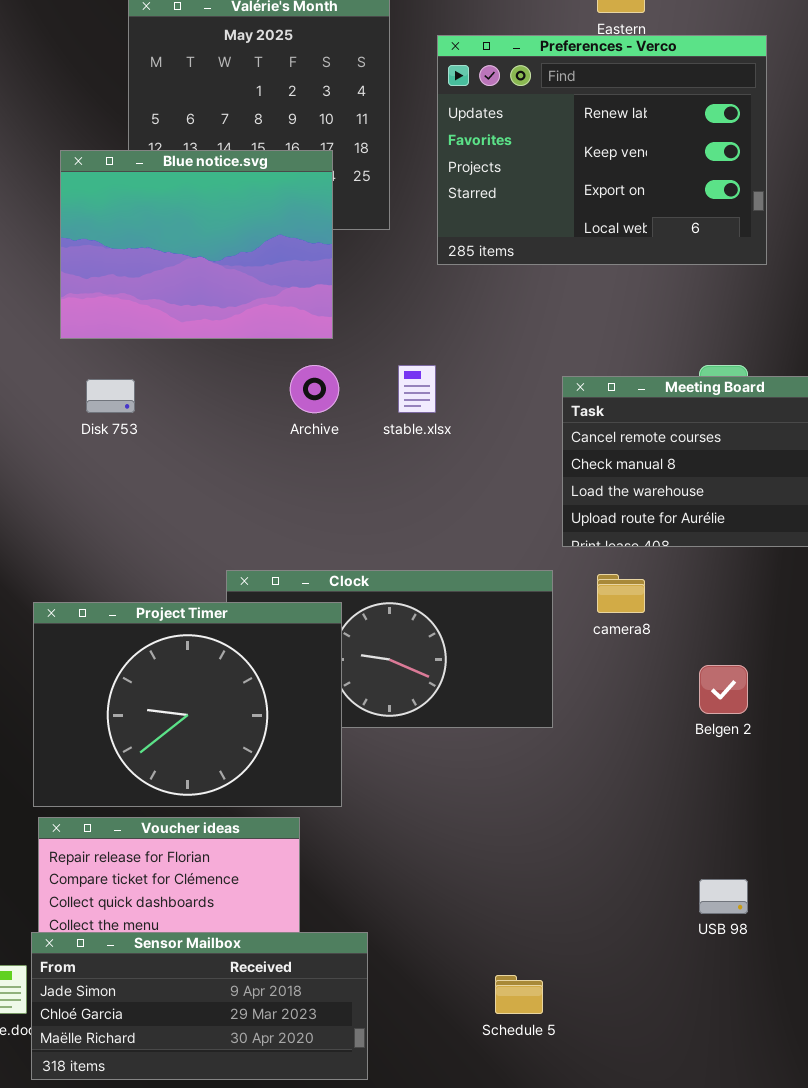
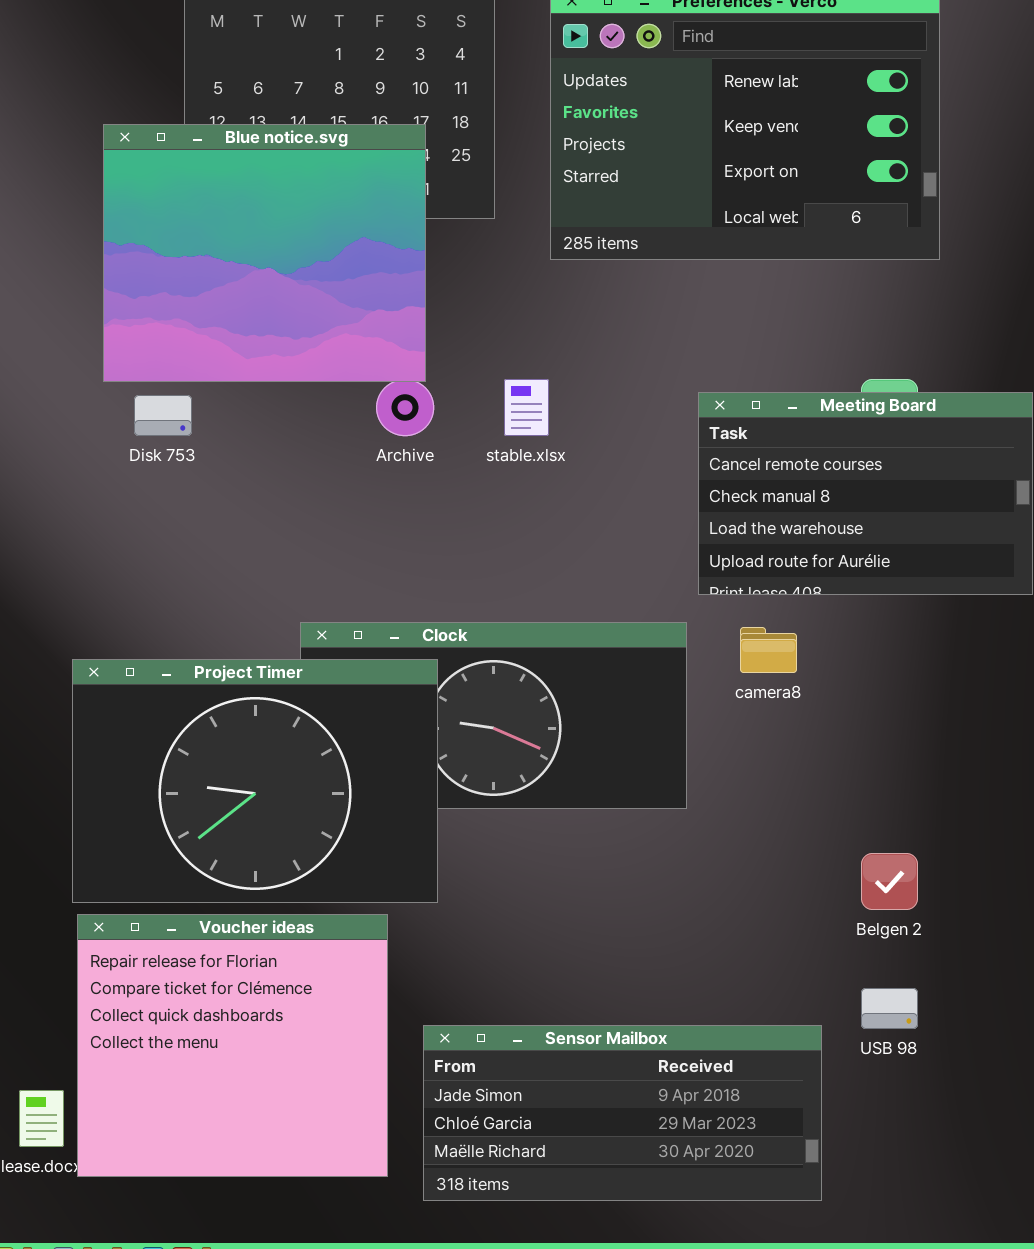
Blue notice.svg: [60,150,333,339] -> [103,124,426,382], resized
Belgen 2: [699,665,748,714] -> [861,853,918,910], moved
Sensor Mailbox: [31,932,368,1080] -> [423,1025,822,1201], moved

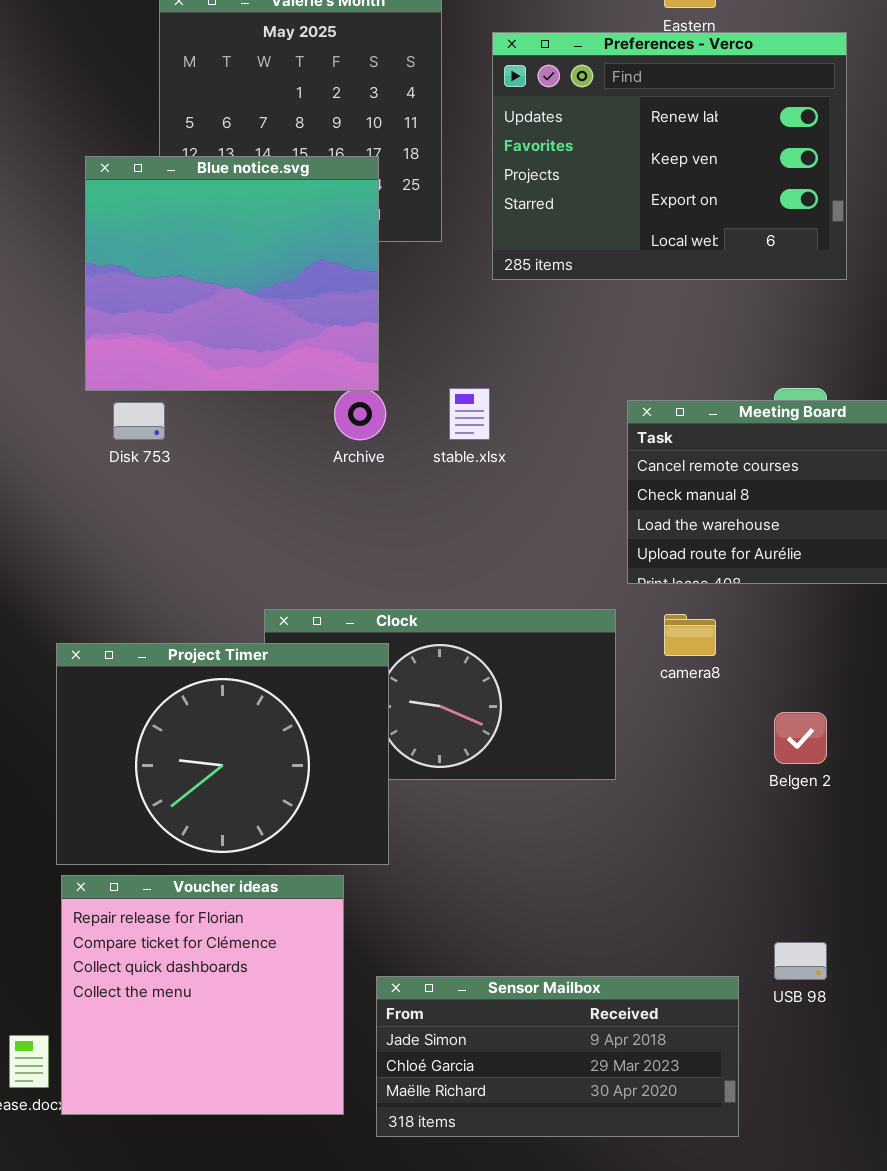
Belgen 2: [861,853,918,910] -> [774,712,827,764], moved

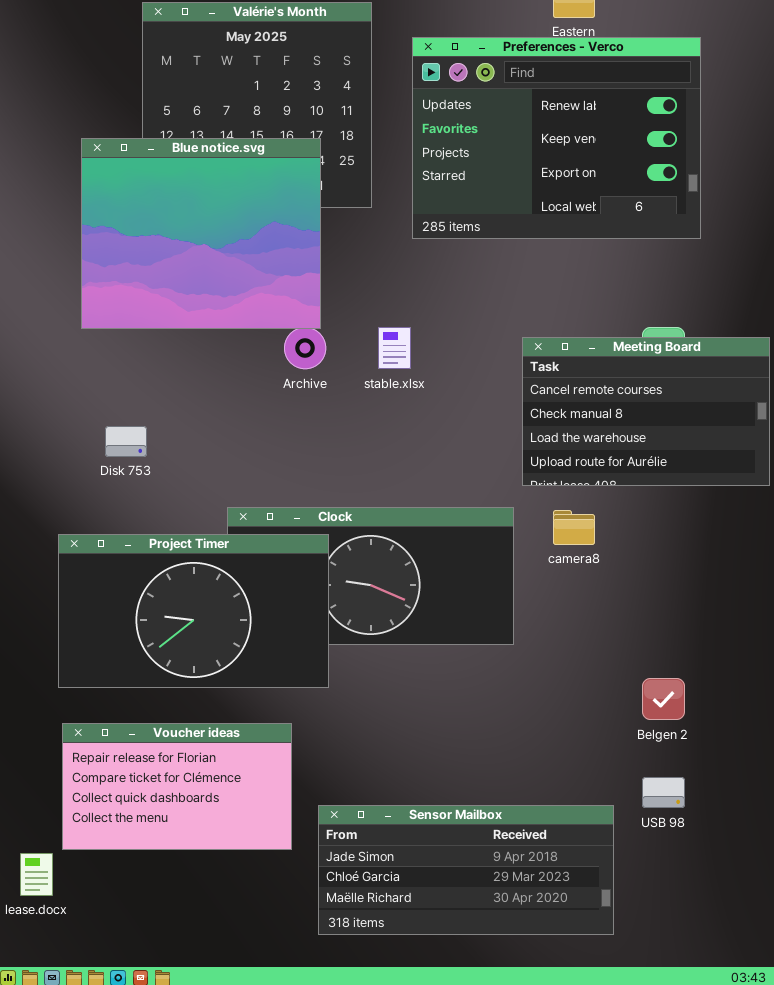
Disk 753: [113,402,165,440] -> [105,426,147,457], moved
Project Timer: [56,643,389,865] -> [58,534,329,688], resized
Belgen 2: [774,712,827,764] -> [642,678,685,720], moved
Voucher ideas: [61,875,344,1115] -> [62,723,292,850], resized

